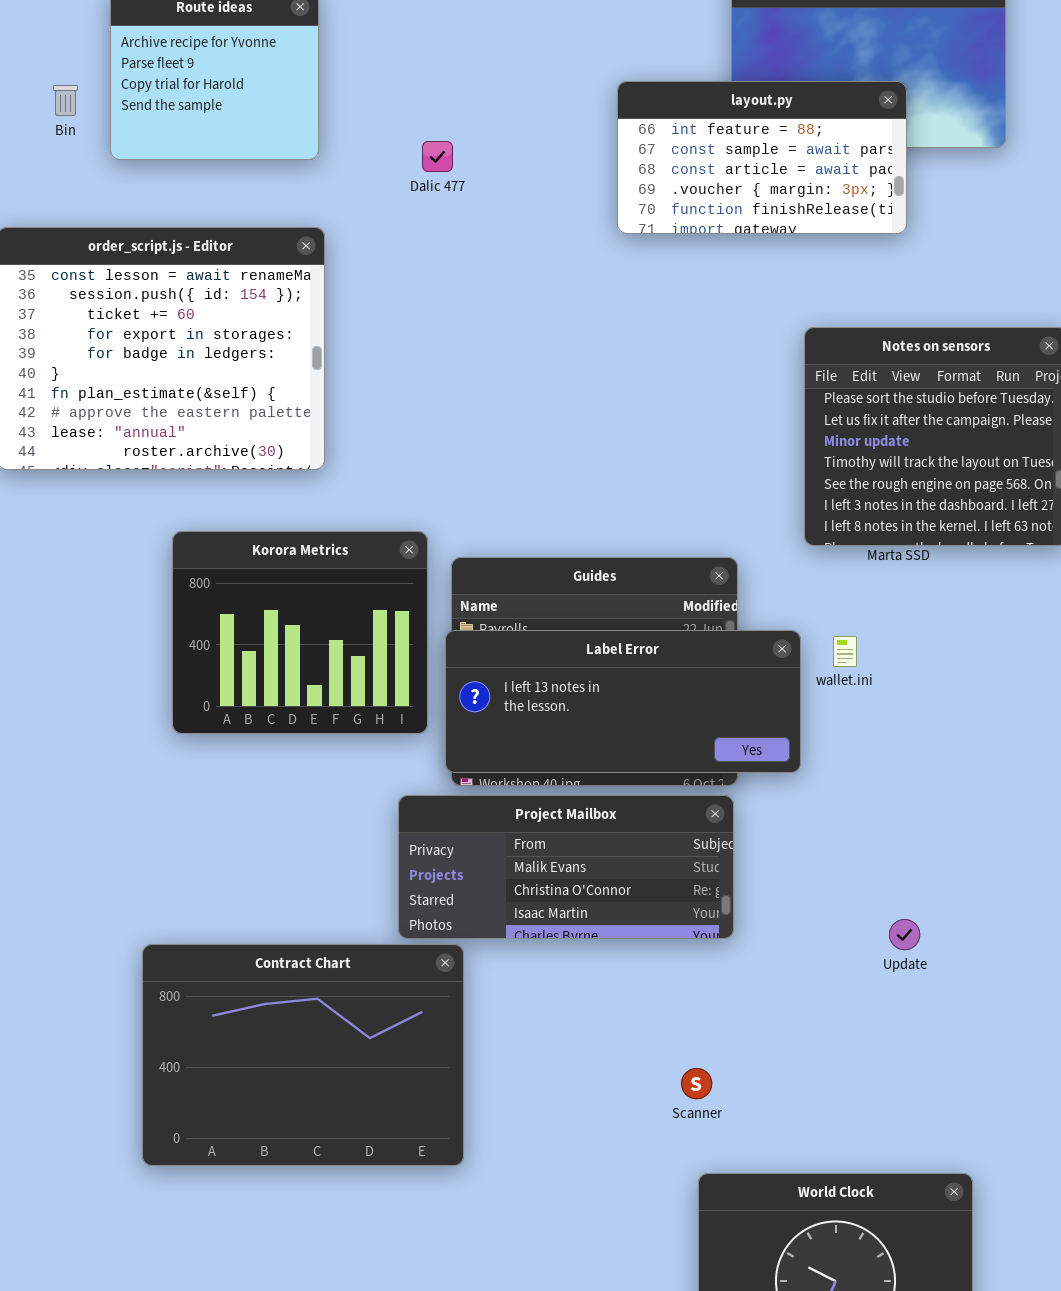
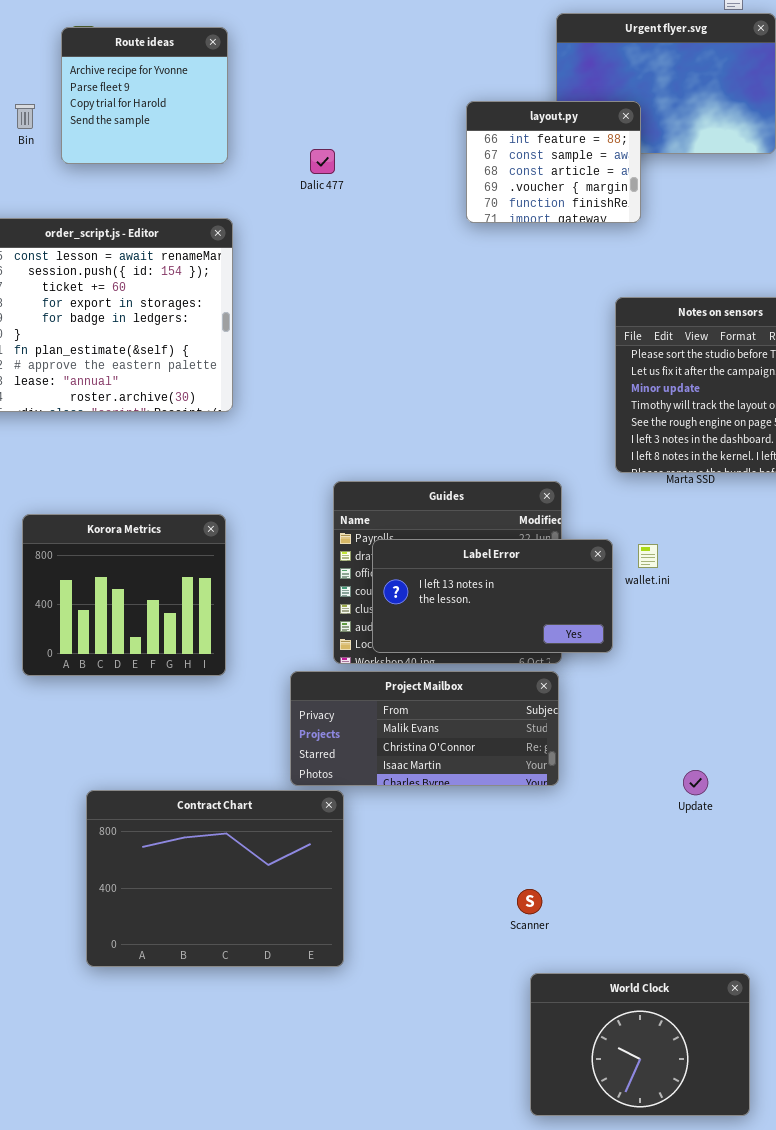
layout.py: [617,81,907,234] -> [466,101,641,223], resized
Korora Metrics: [172,531,428,734] -> [22,514,226,676], moved
Label Error: [445,630,801,773] -> [372,539,613,653], resized

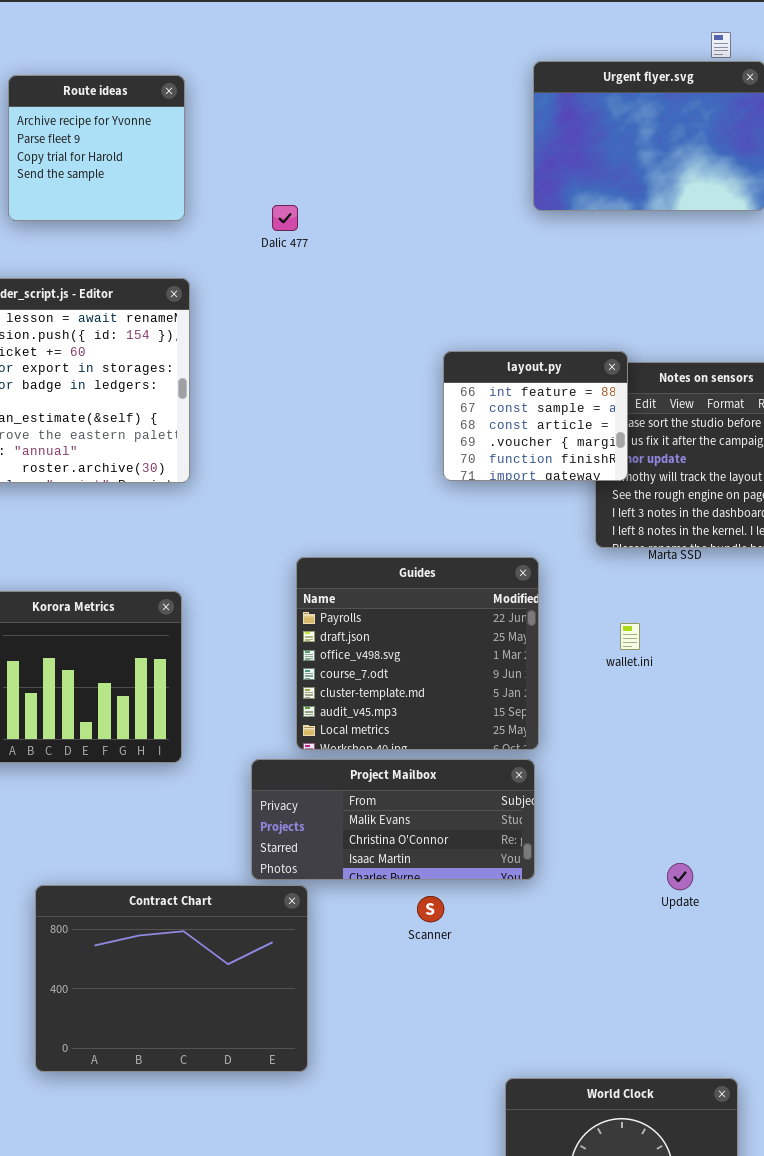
layout.py: [466,101,641,223] -> [443,351,628,481], moved
Label Error: [372,539,613,653] -> none, closed
Scanner: [517,889,542,914] -> [417,896,444,922], moved

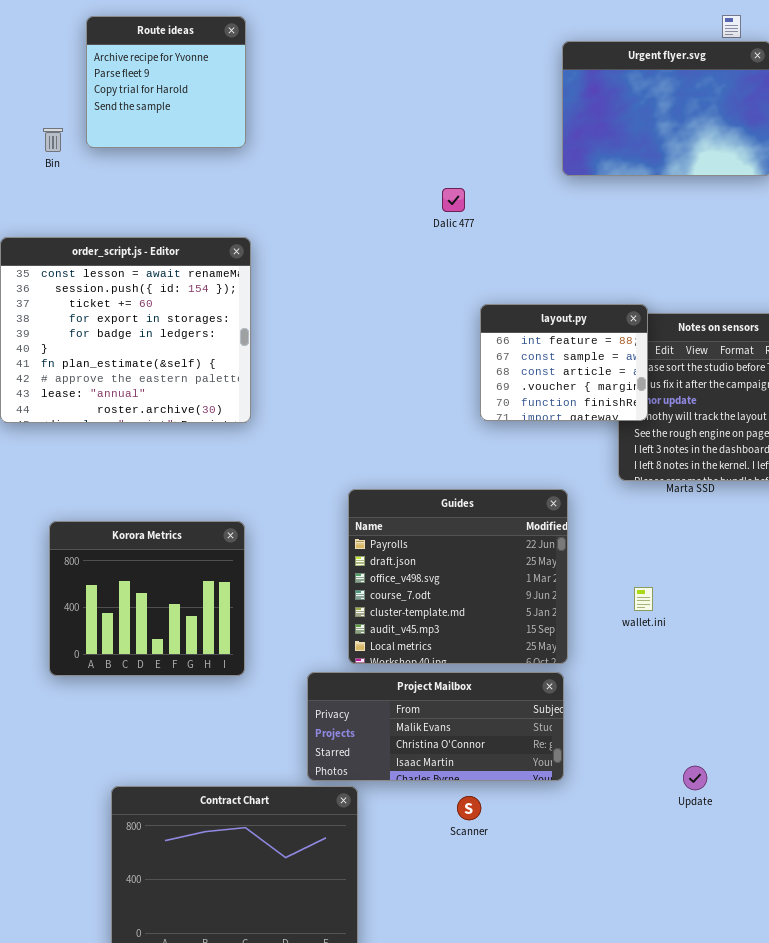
Route ideas: [8,75,185,221] -> [86,16,246,148], moved
Dalic 477: [272,205,298,231] -> [442,188,465,212], moved
wallet.ini: [620,623,640,650] -> [634,587,653,611], moved

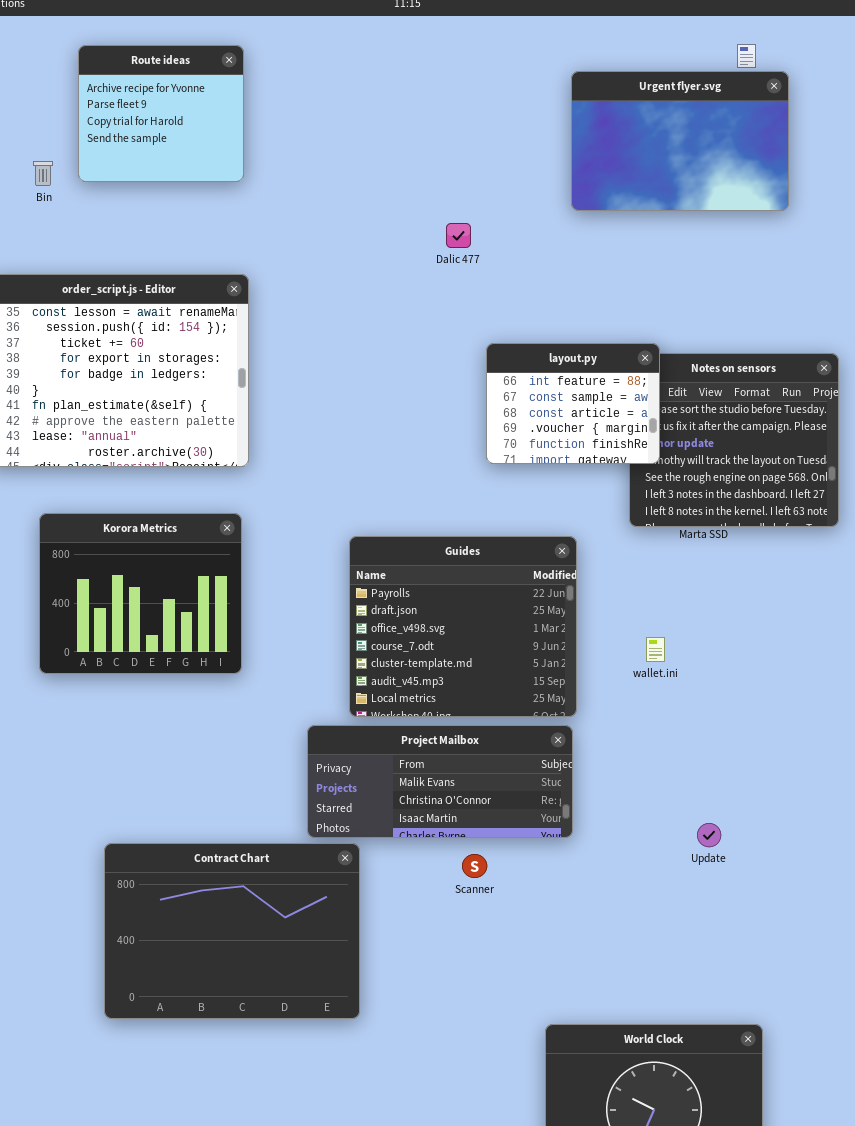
Korora Metrics: [49,521,245,676] -> [39,513,242,674], moved

